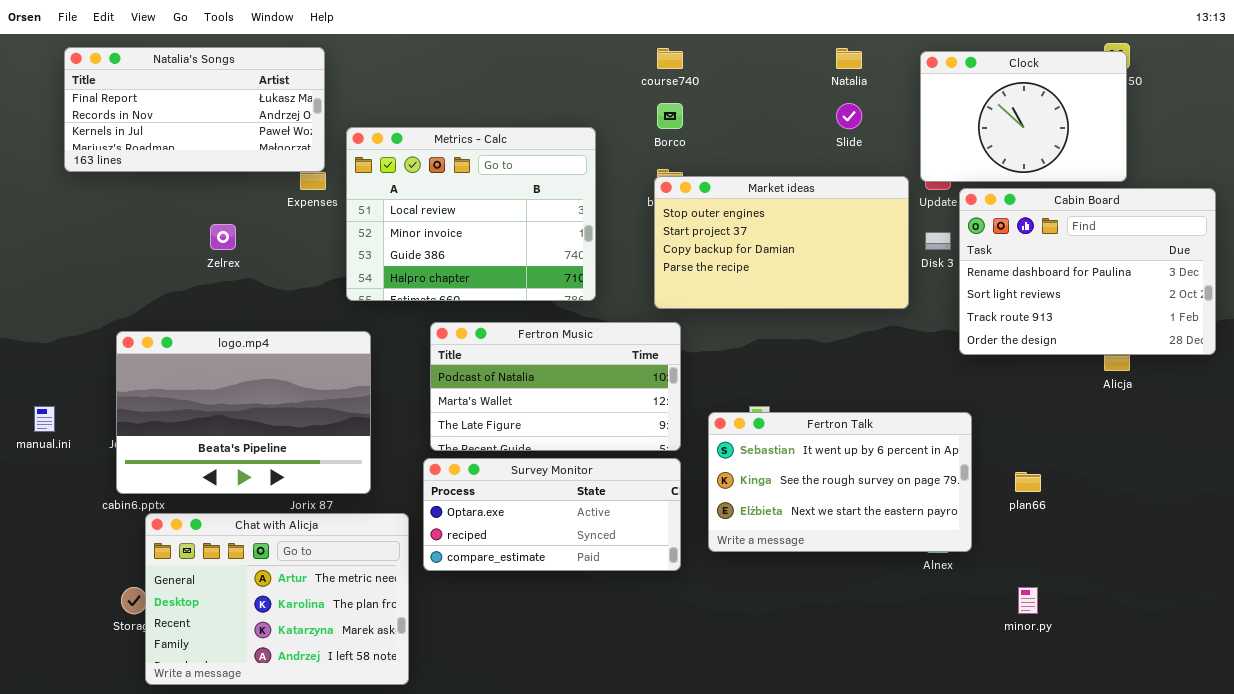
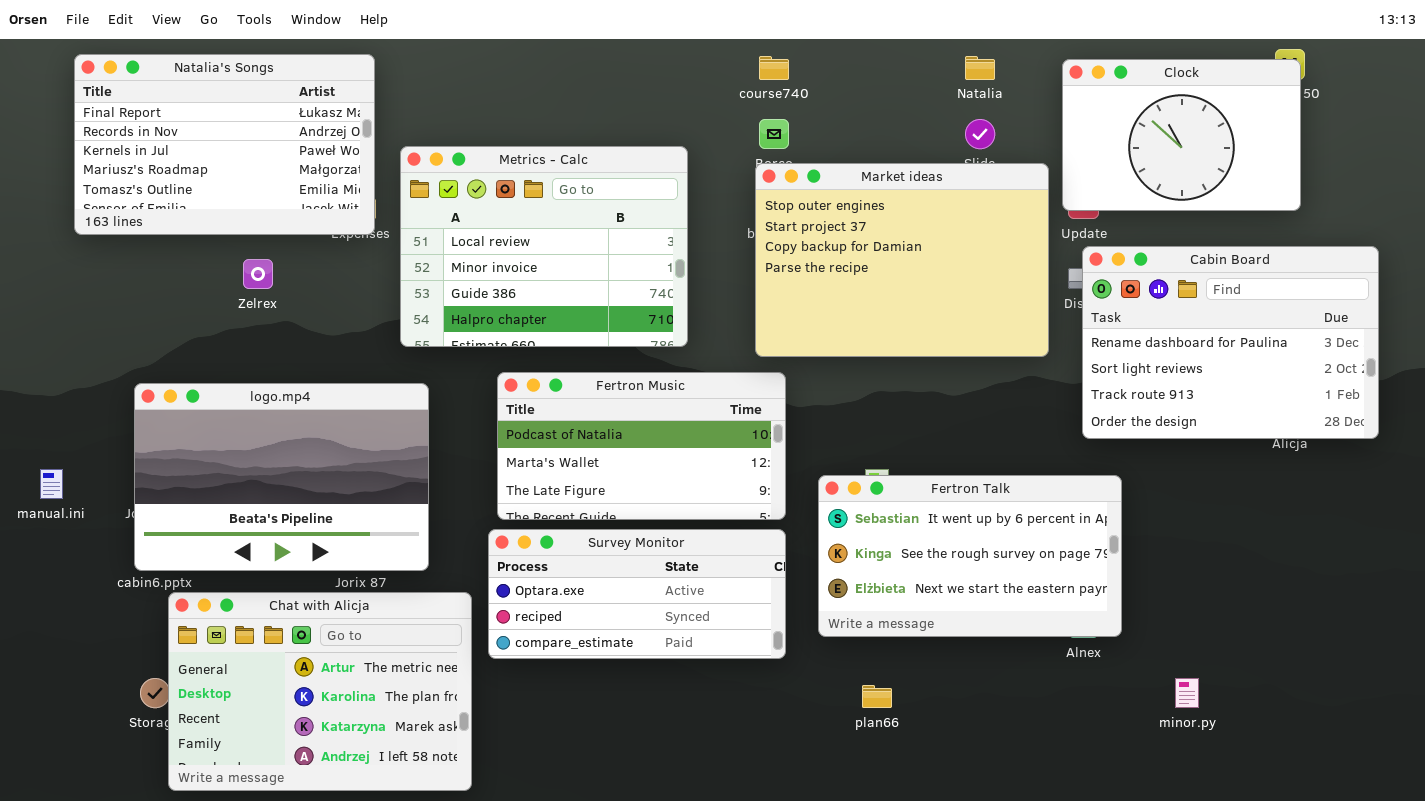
Natalia's Songs: [64,47,325,172] -> [74,54,375,235], resized
Market ideas: [654,176,909,309] -> [755,163,1049,357], resized
Cabin Board: [959,188,1216,355] -> [1082,246,1379,439], moved
plan66: [1015,472,1041,492] -> [862,685,892,708], moved

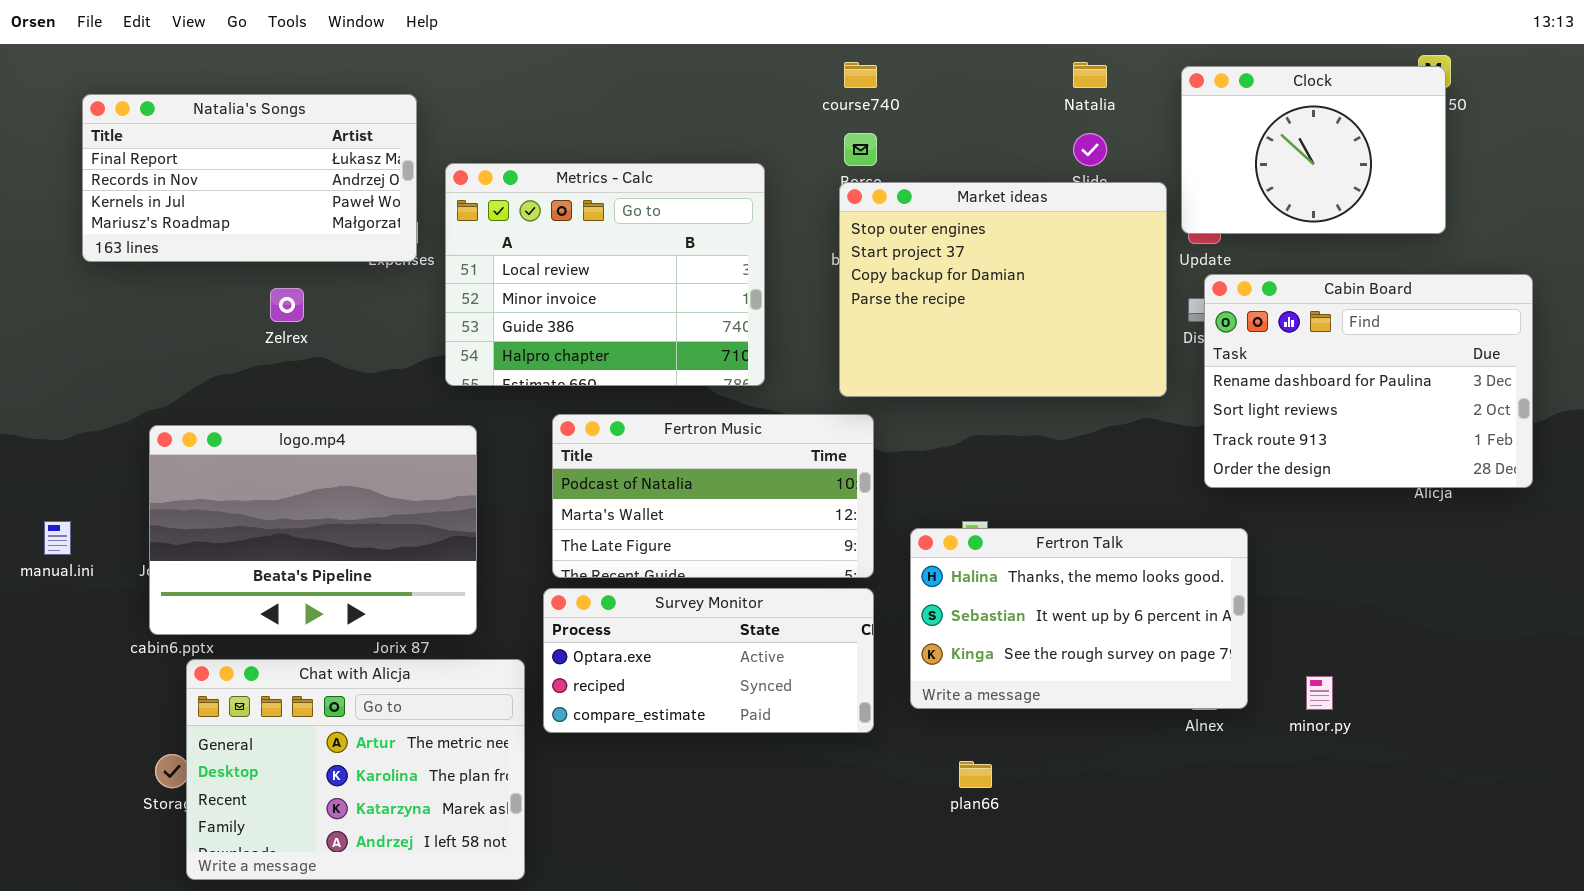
Natalia's Songs: [74,54,375,235] -> [82,94,417,262], resized
Fertron Talk: [818,475,1122,637] -> [910,528,1248,709], scrolled up 1 row
minor.py: [1175,678,1199,708] -> [1306,676,1333,710], moved

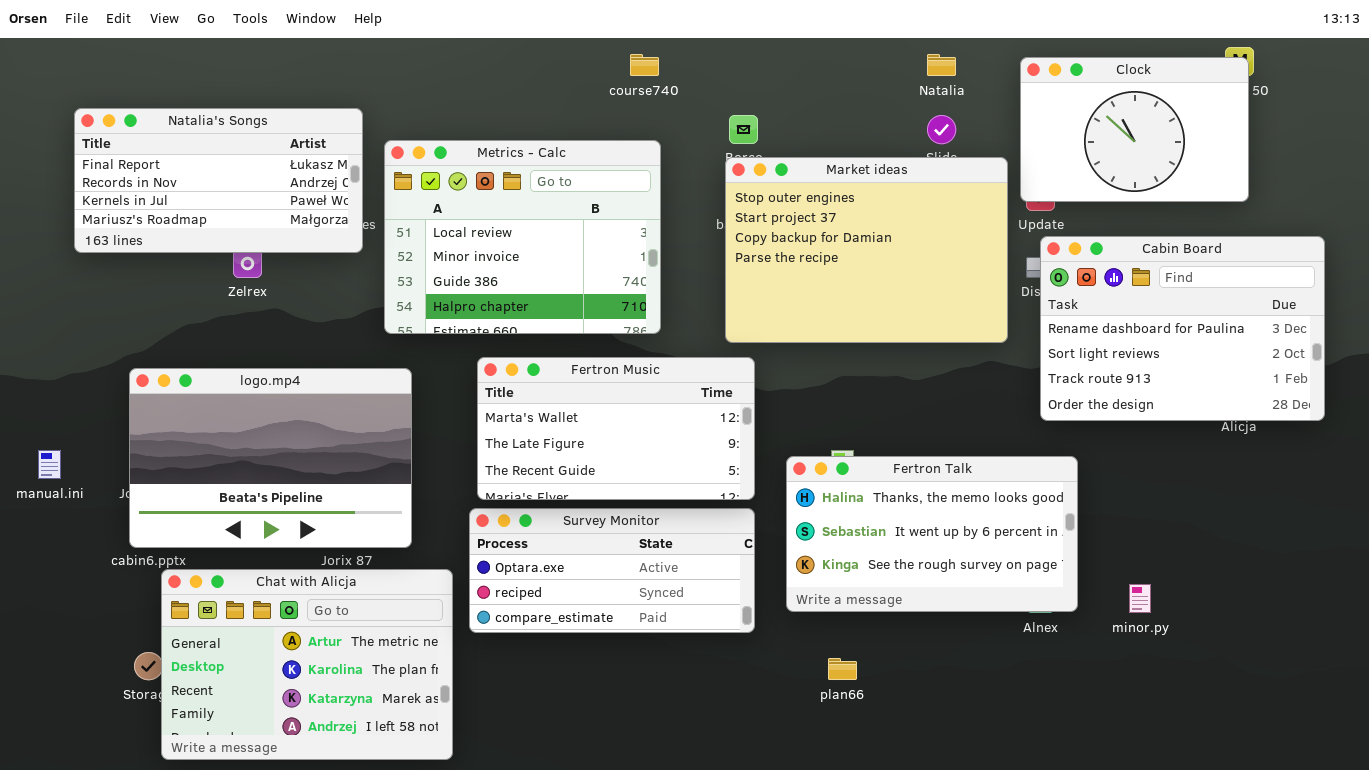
course740: [844,62,877,88] -> [630,54,659,76], moved
Natalia's Songs: [82,94,417,262] -> [74,108,363,253], moved
Fertron Music: [552,414,874,578] -> [477,357,755,500], scrolled down 1 row

